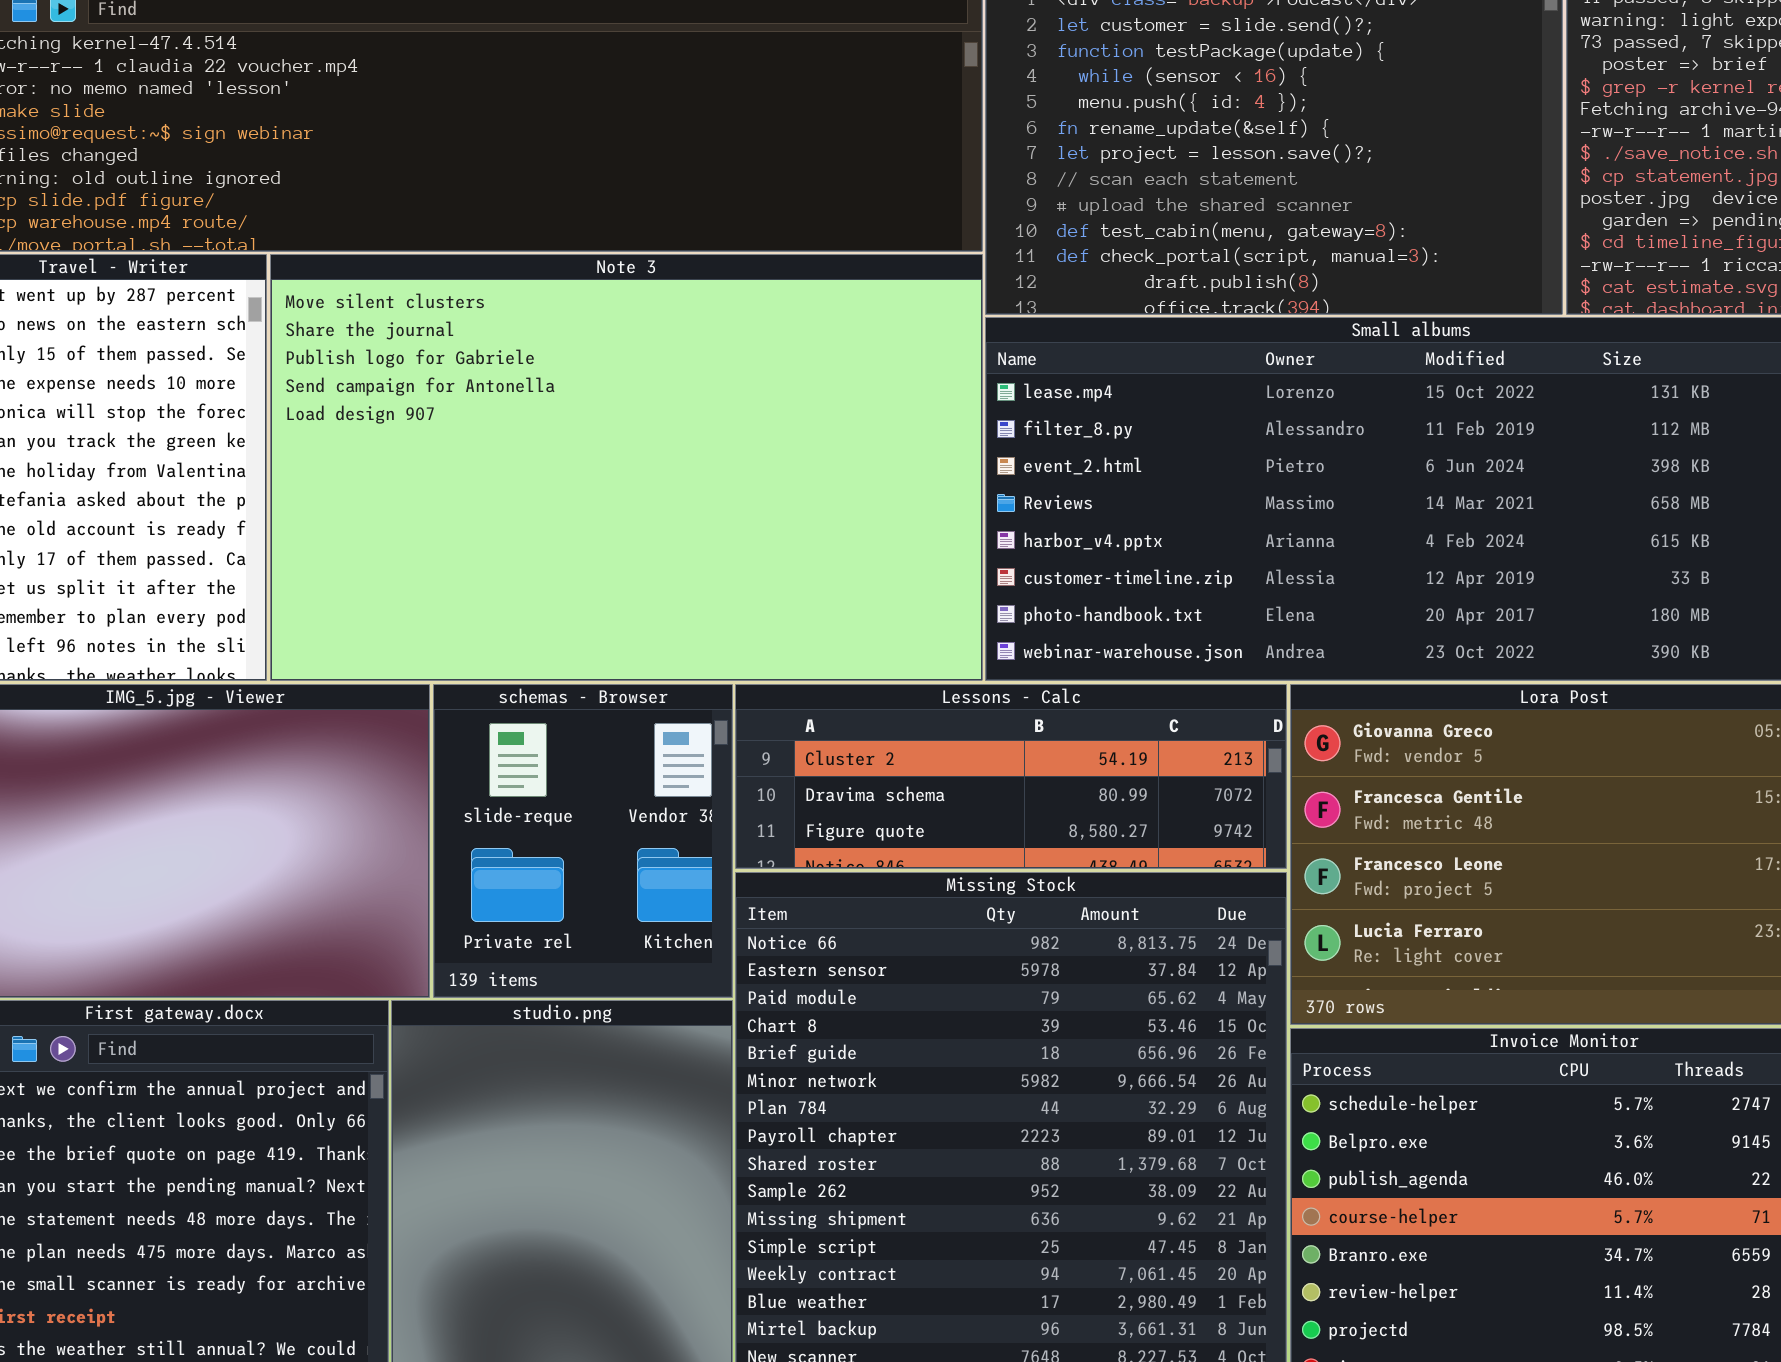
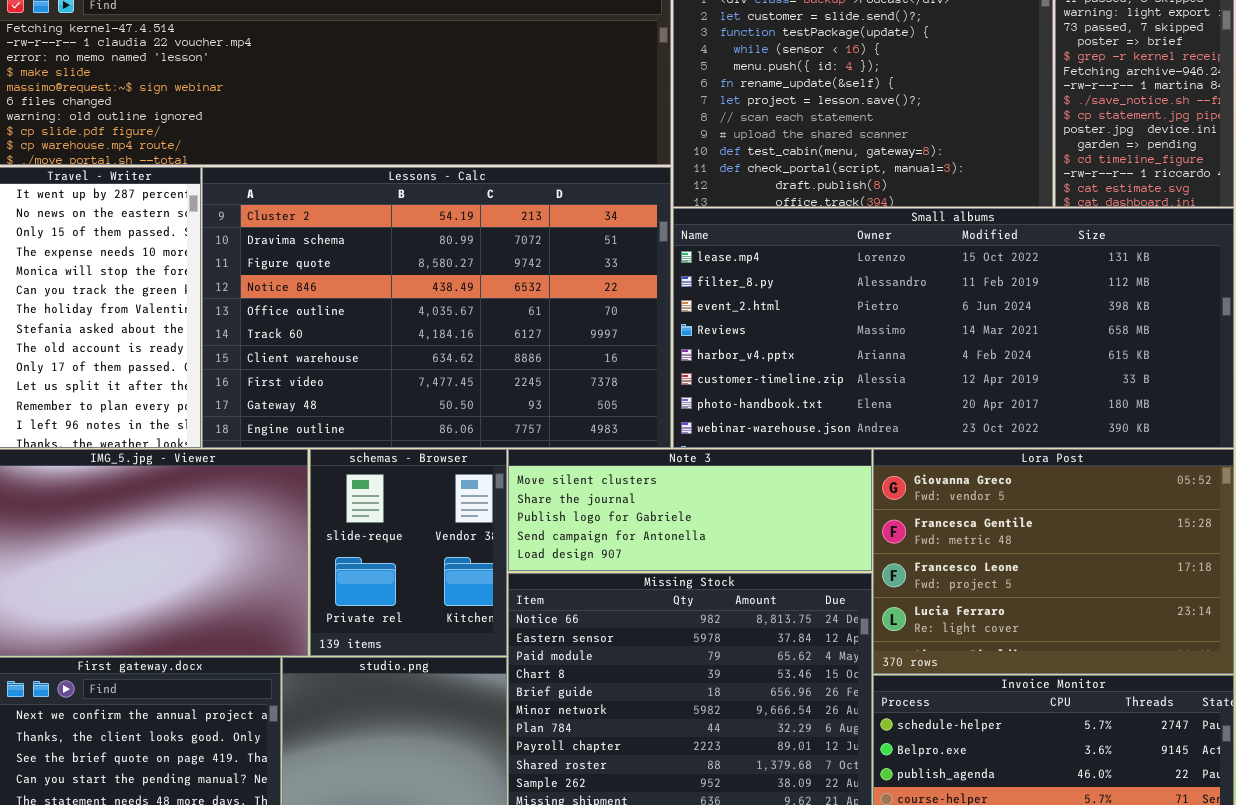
Note 3: [270,254,983,681] -> [508,449,872,571], moved, resized
Lessons - Calc: [735,684,1287,869] -> [202,167,671,448], moved, resized

